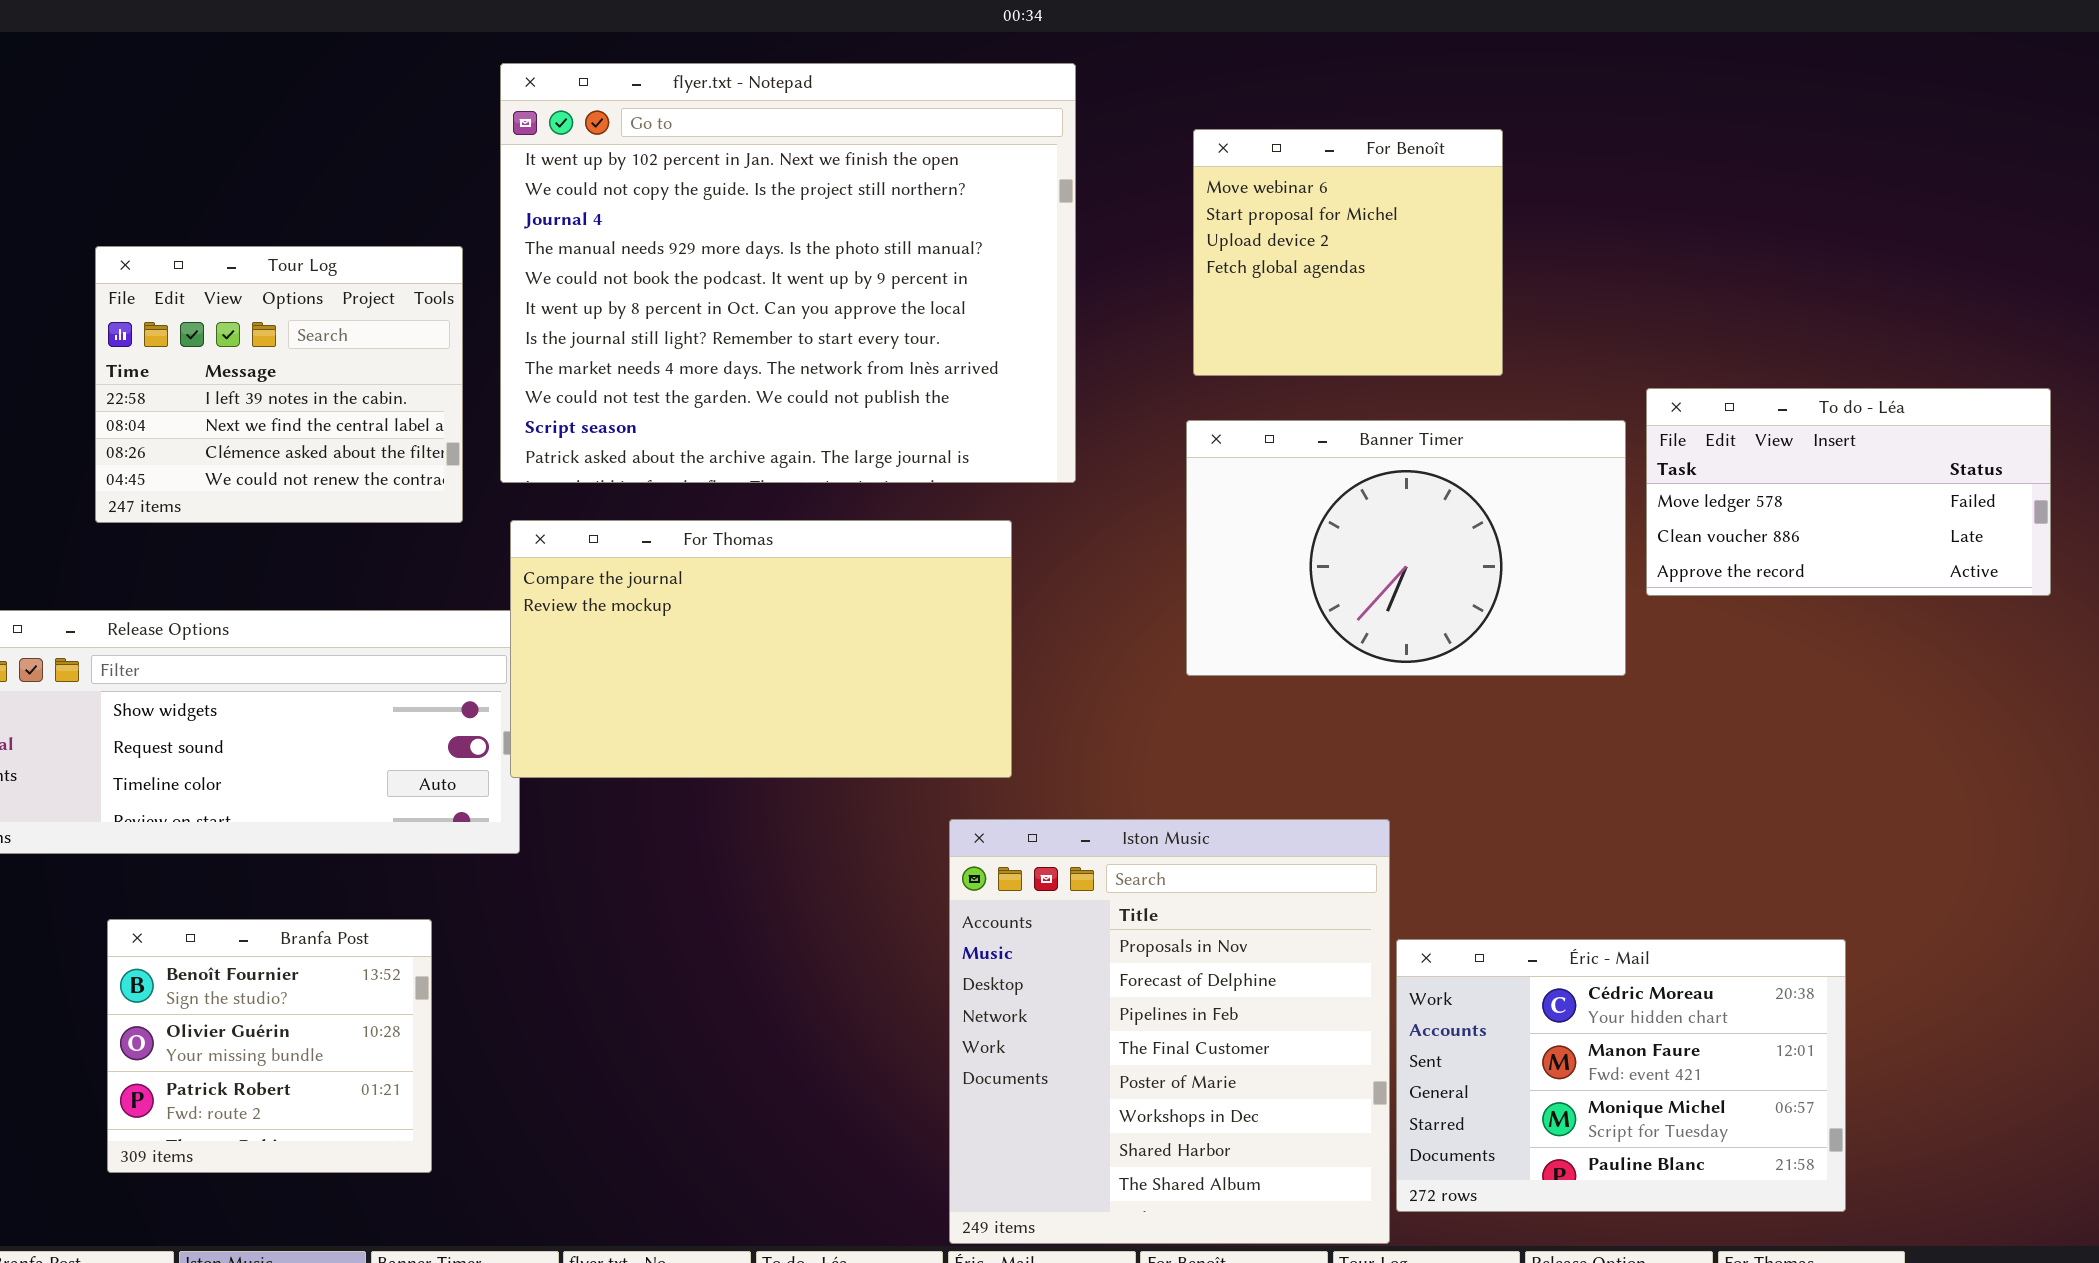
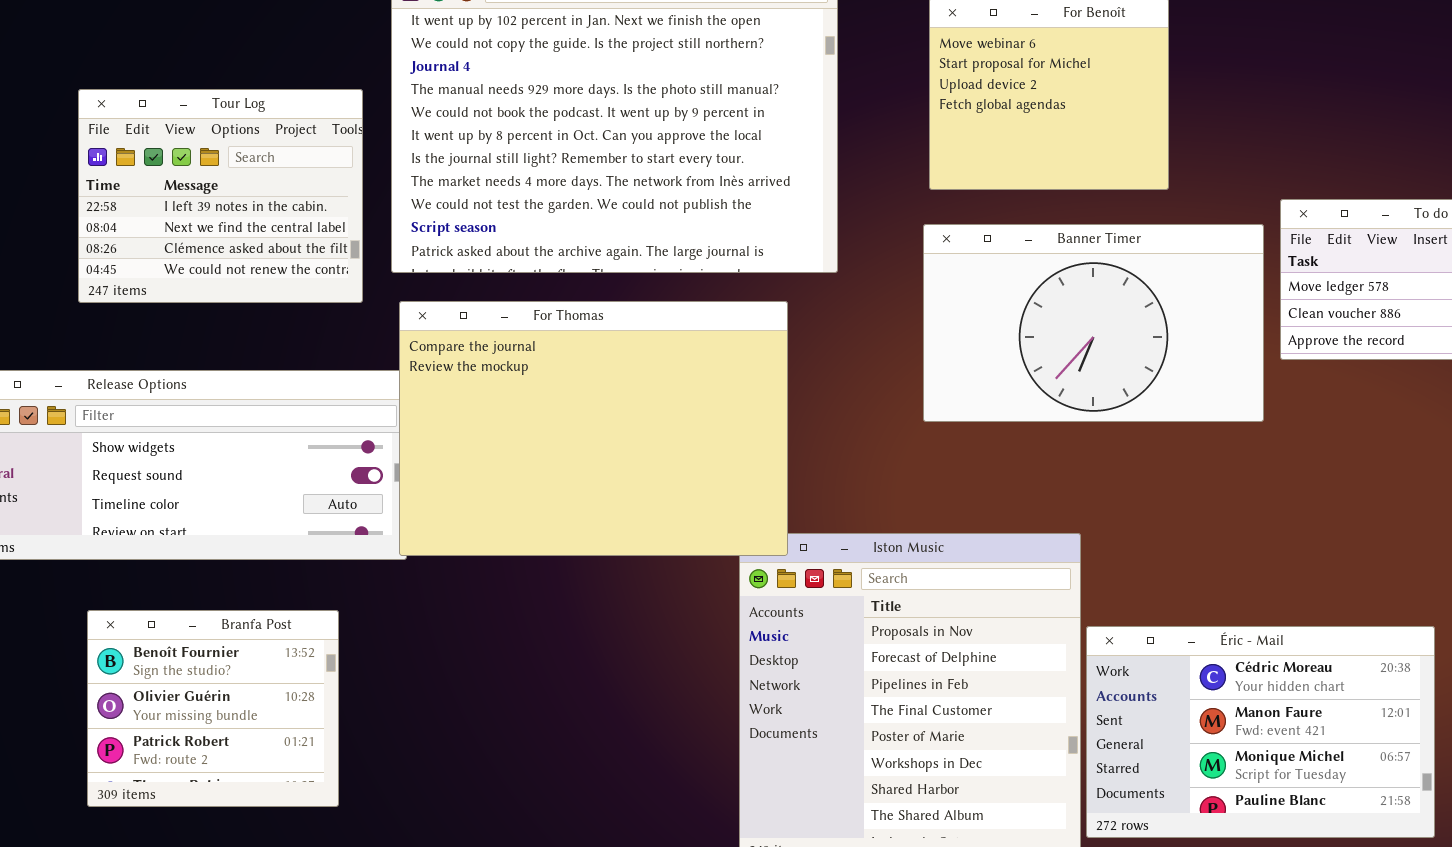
For Thomas: [510,520,1012,778] -> [399,301,788,556], resized

